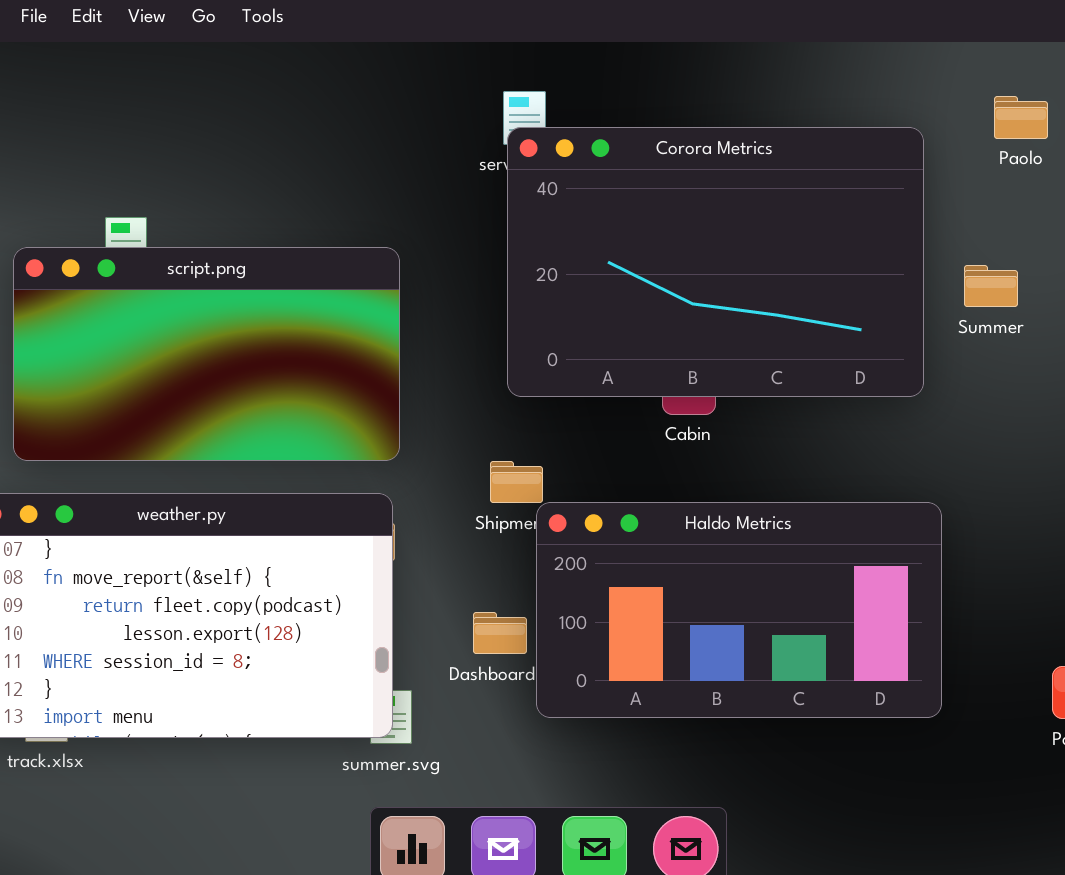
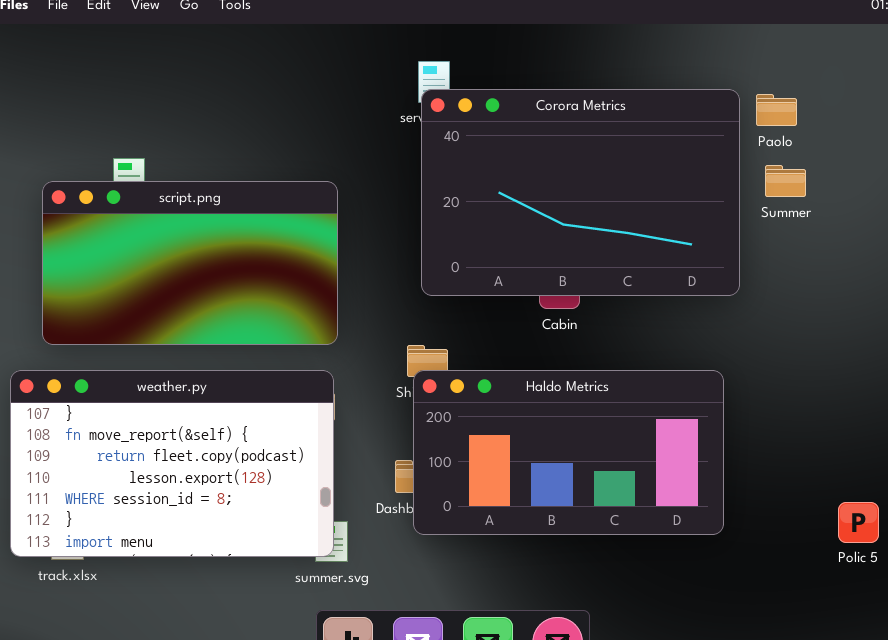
Paolo: [994,96,1048,139] -> [756,94,797,126], moved
Summer: [964,265,1018,307] -> [765,165,806,197], moved
Haldo Metrics: [536,502,942,718] -> [413,370,724,535], moved

